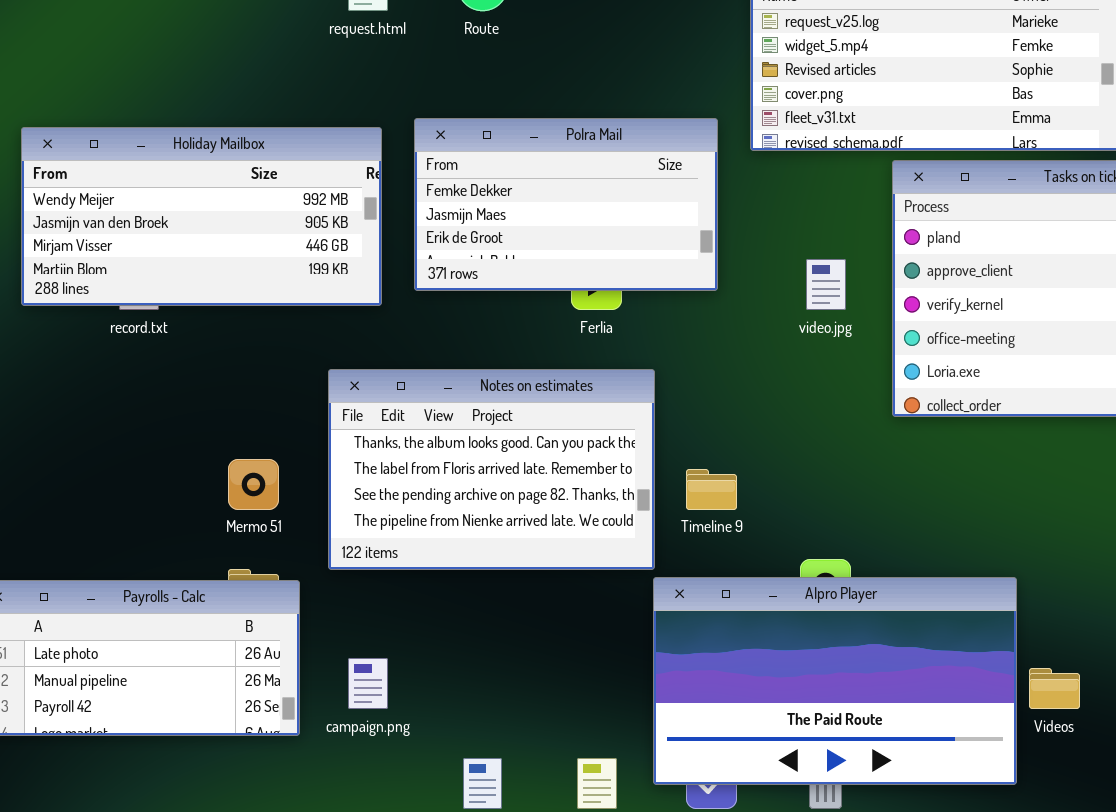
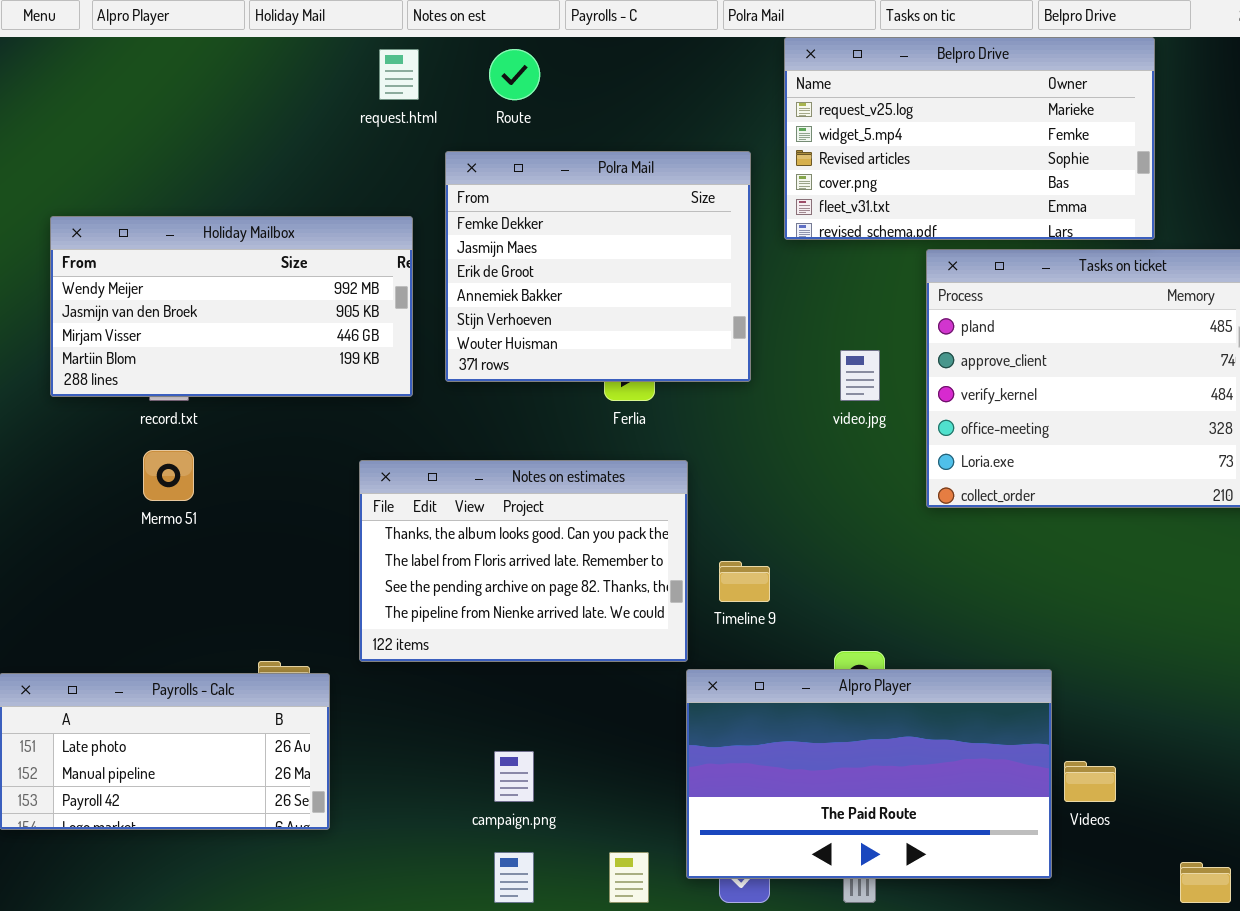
Polra Mail: [414,118,718,291] -> [445,151,751,382], resized
Mermo 51: [228,459,279,510] -> [143,450,194,501], moved
campaign.png: [348,658,388,709] -> [494,751,534,802], moved

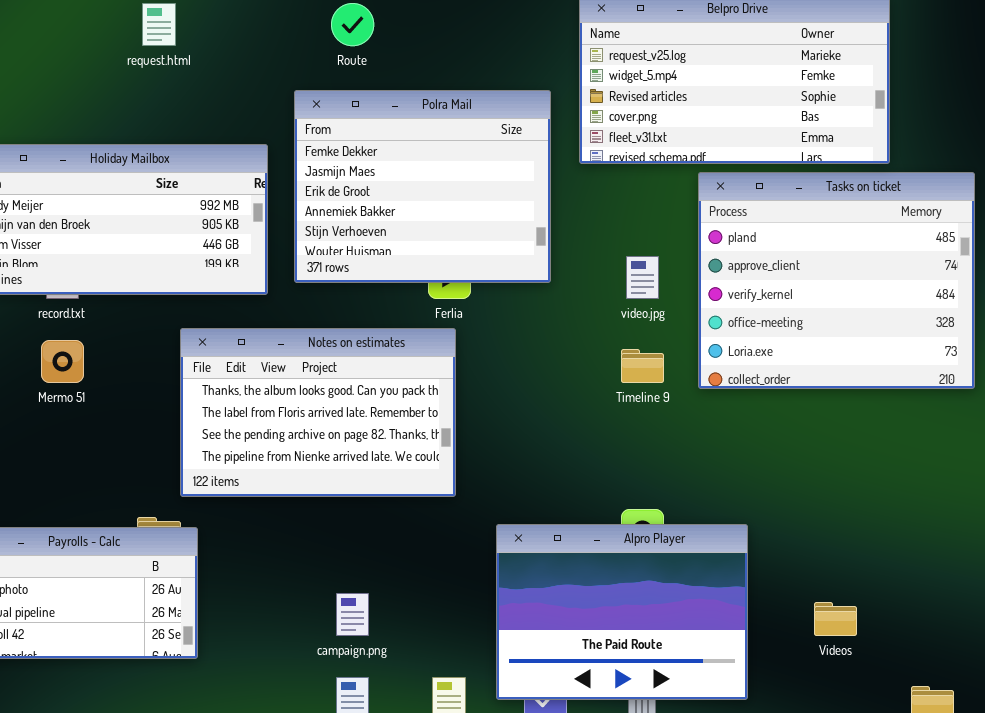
request.html: [379,49,419,100] -> [142,3,176,46], moved
Notes on estimates: [359,460,688,662] -> [180,328,456,497], moved
Timeline 9: [719,561,770,602] -> [621,349,664,383], moved
Alpro Player: [686,669,1052,879] -> [496,524,748,700], resized

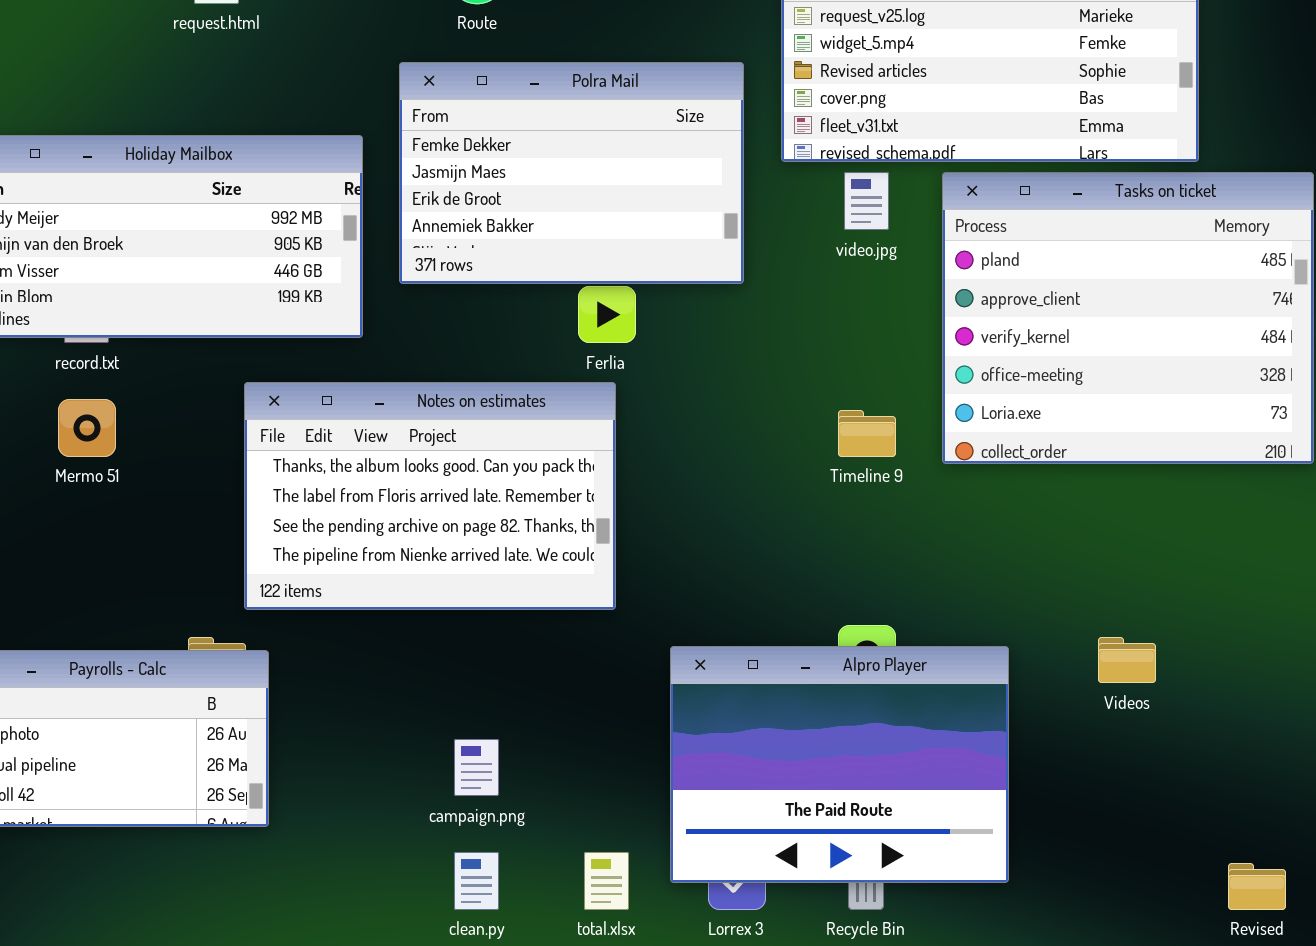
Polra Mail: [294,90,551,283] -> [399,62,744,284], resized
video.jpg: [626,256,659,299] -> [844,172,889,230], moved
Videos: [814,602,857,636] -> [1098,637,1156,683], moved

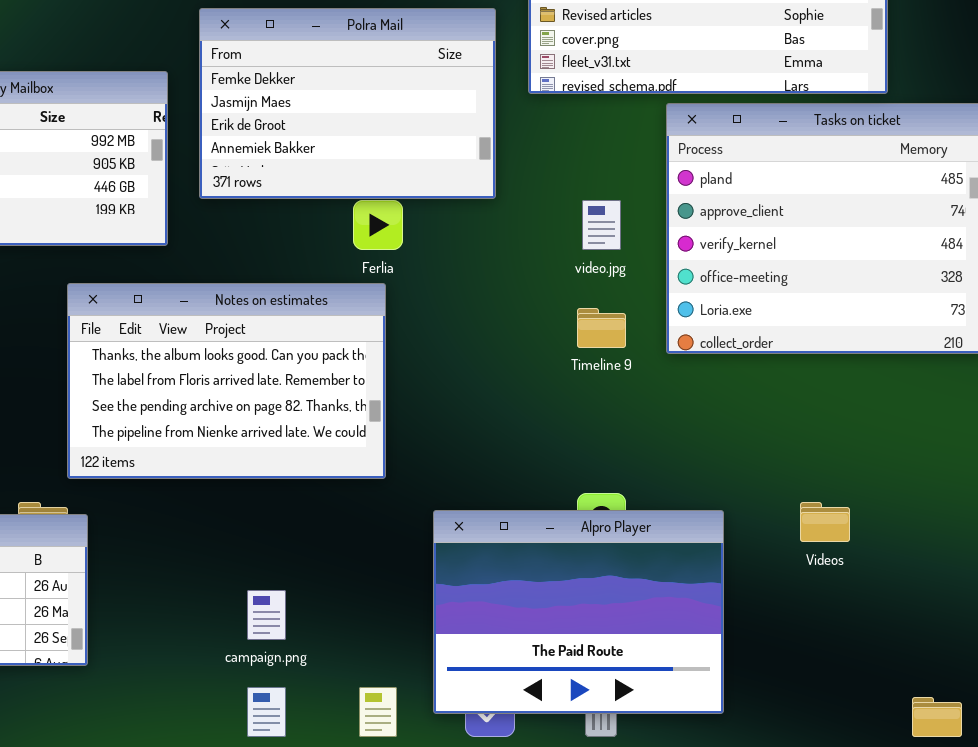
video.jpg: [844,172,889,230] -> [582,200,621,250], moved

